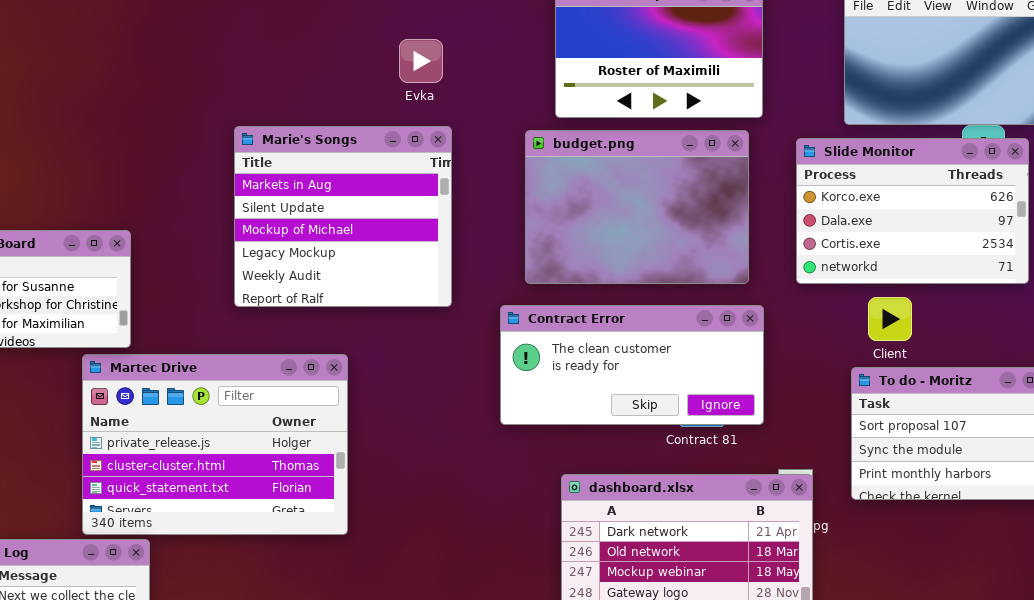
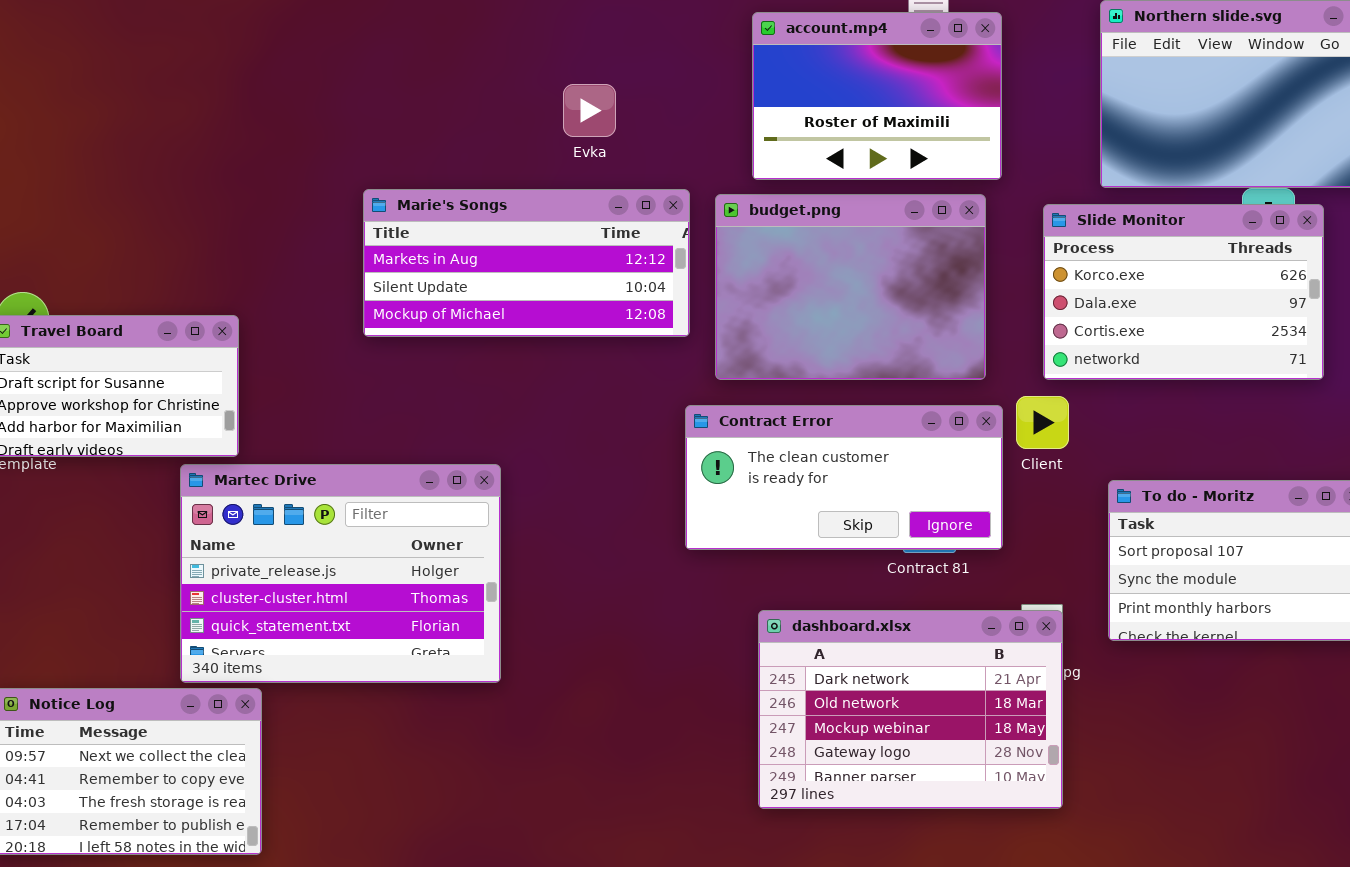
Marie's Songs: [234,126,452,307] -> [363,189,690,337], resized
Client: [868,297,912,341] -> [1016,396,1069,449], moved

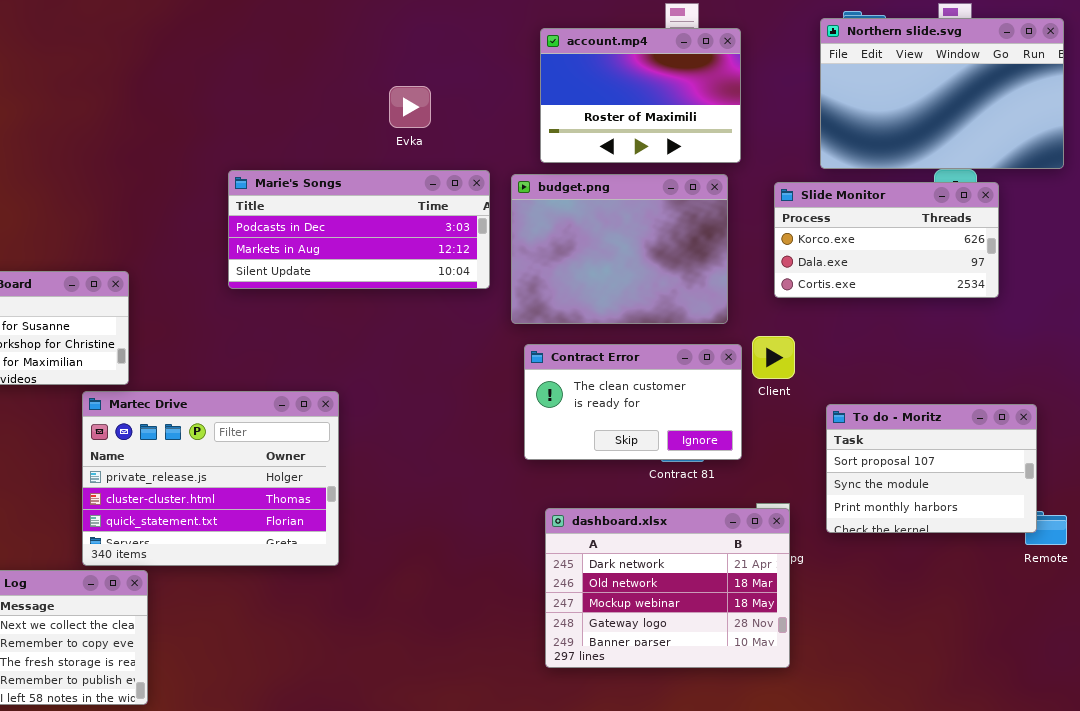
Marie's Songs: [363,189,690,337] -> [228,170,490,289], scrolled up 1 row
Slide Monitor: [1043,204,1324,380] -> [774,182,999,298], resized
Contract Error: [685,405,1003,550] -> [524,344,742,460], resized

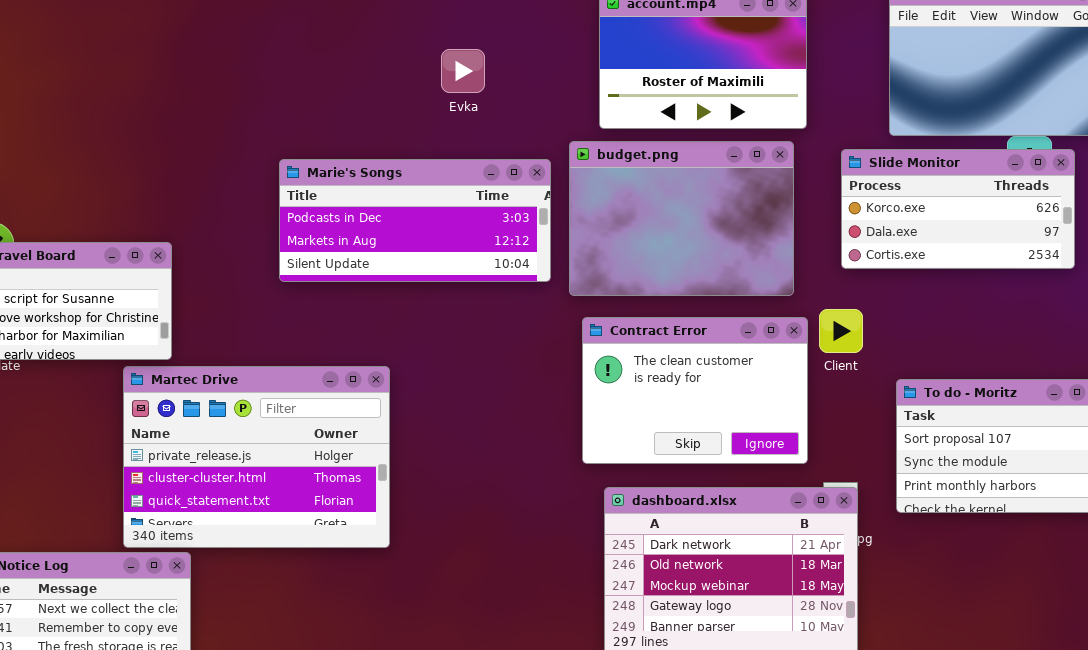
Marie's Songs: [228,170,490,289] -> [279,159,551,282], moved
Contract Error: [524,344,742,460] -> [582,317,808,464], resized

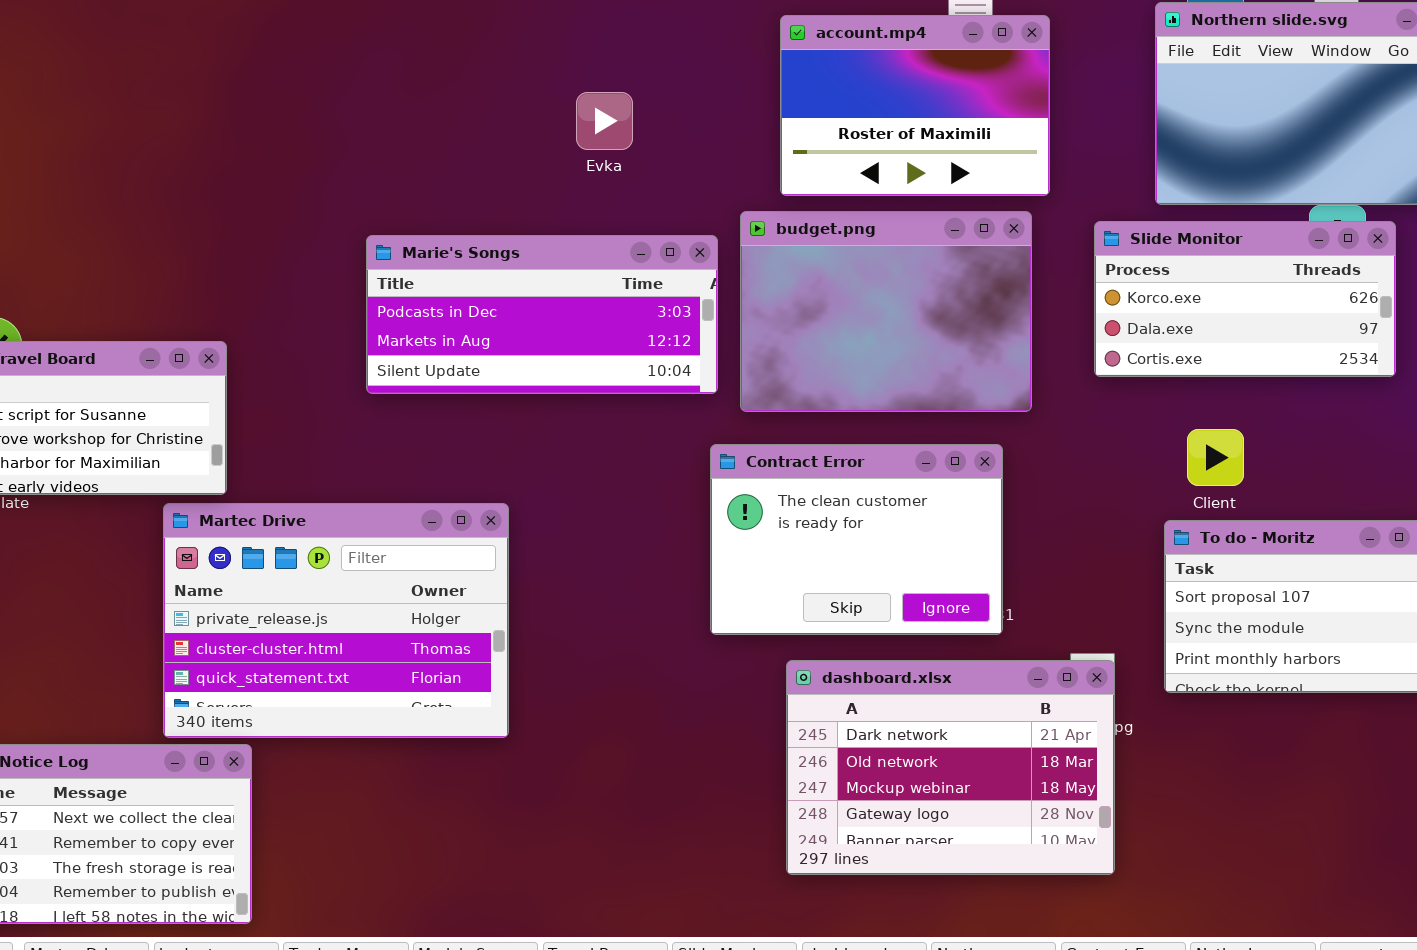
Client: [819,309,863,353] -> [1187,429,1244,486], moved
Contract Error: [582,317,808,464] -> [710,444,1003,635], moved

